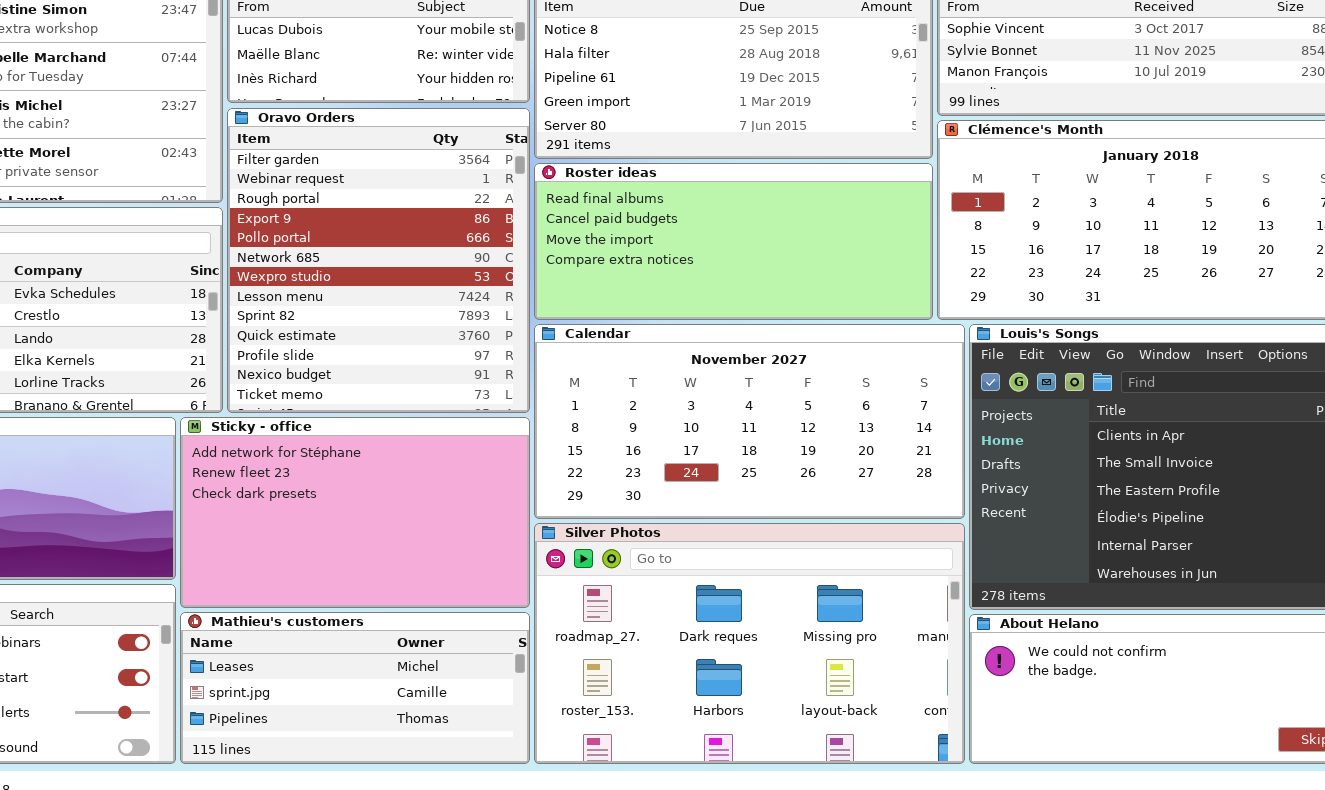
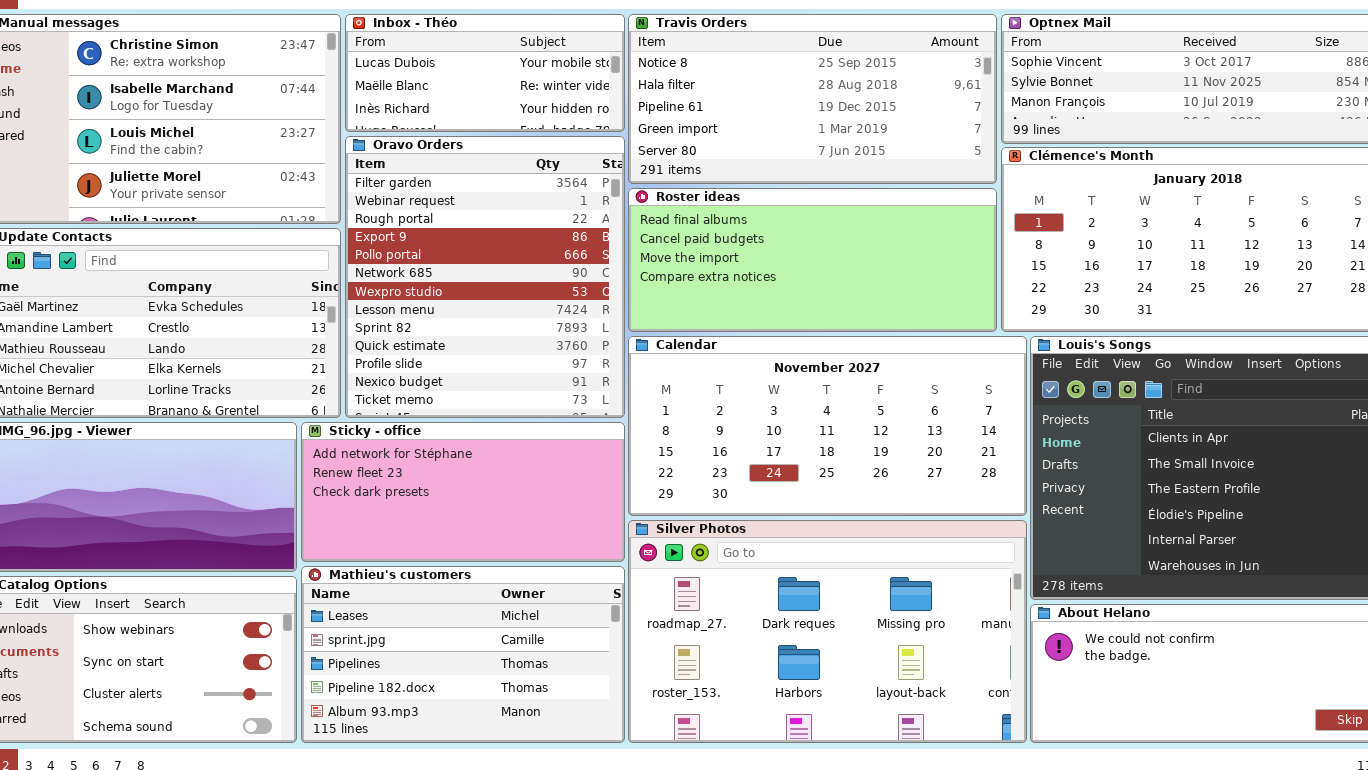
Sticky - office: [180,417,530,608] -> [301,422,625,562], resized
Mathieu's customers: [180,612,530,764] -> [301,566,625,743], resized

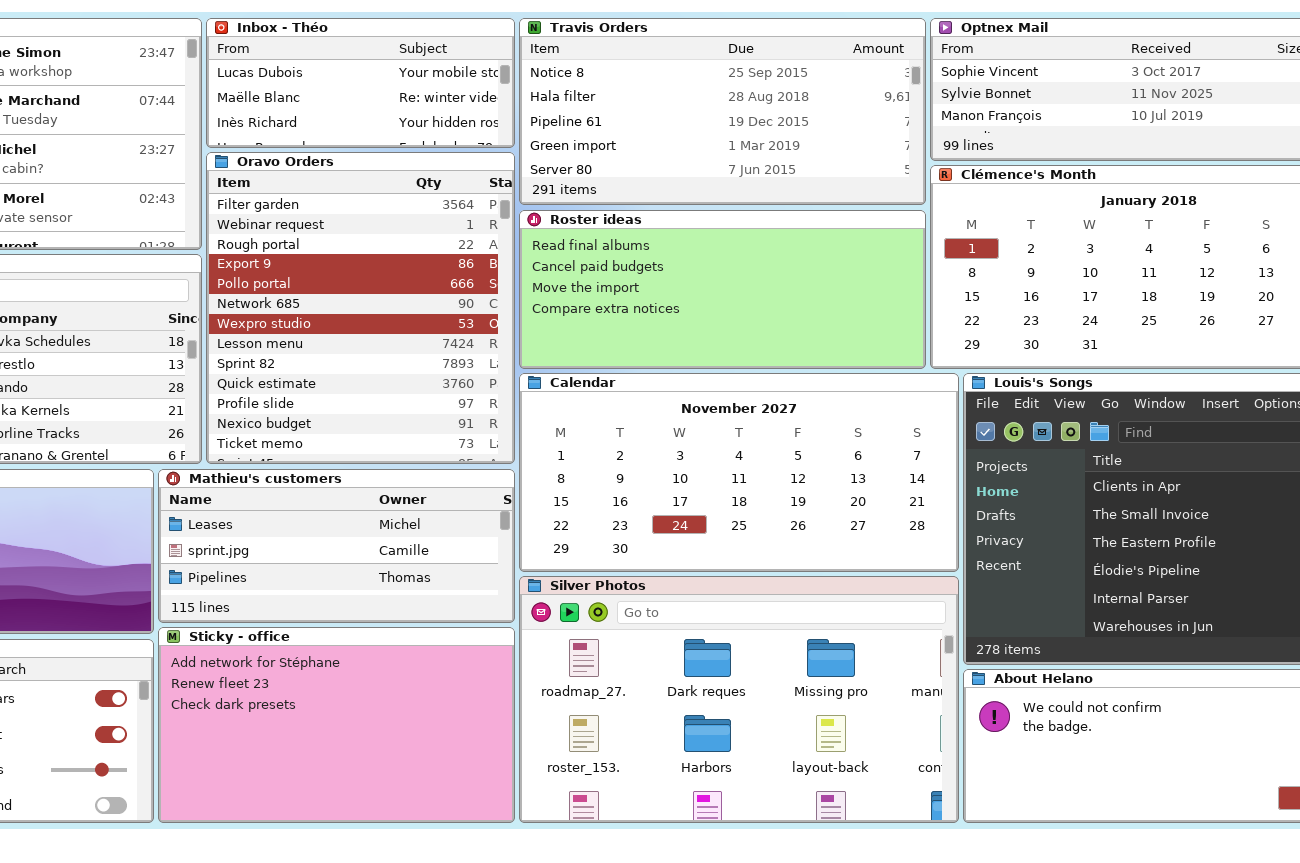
Sticky - office: [301,422,625,562] -> [158,627,515,823], moved, resized
Mathieu's customers: [301,566,625,743] -> [158,469,515,623], moved, resized

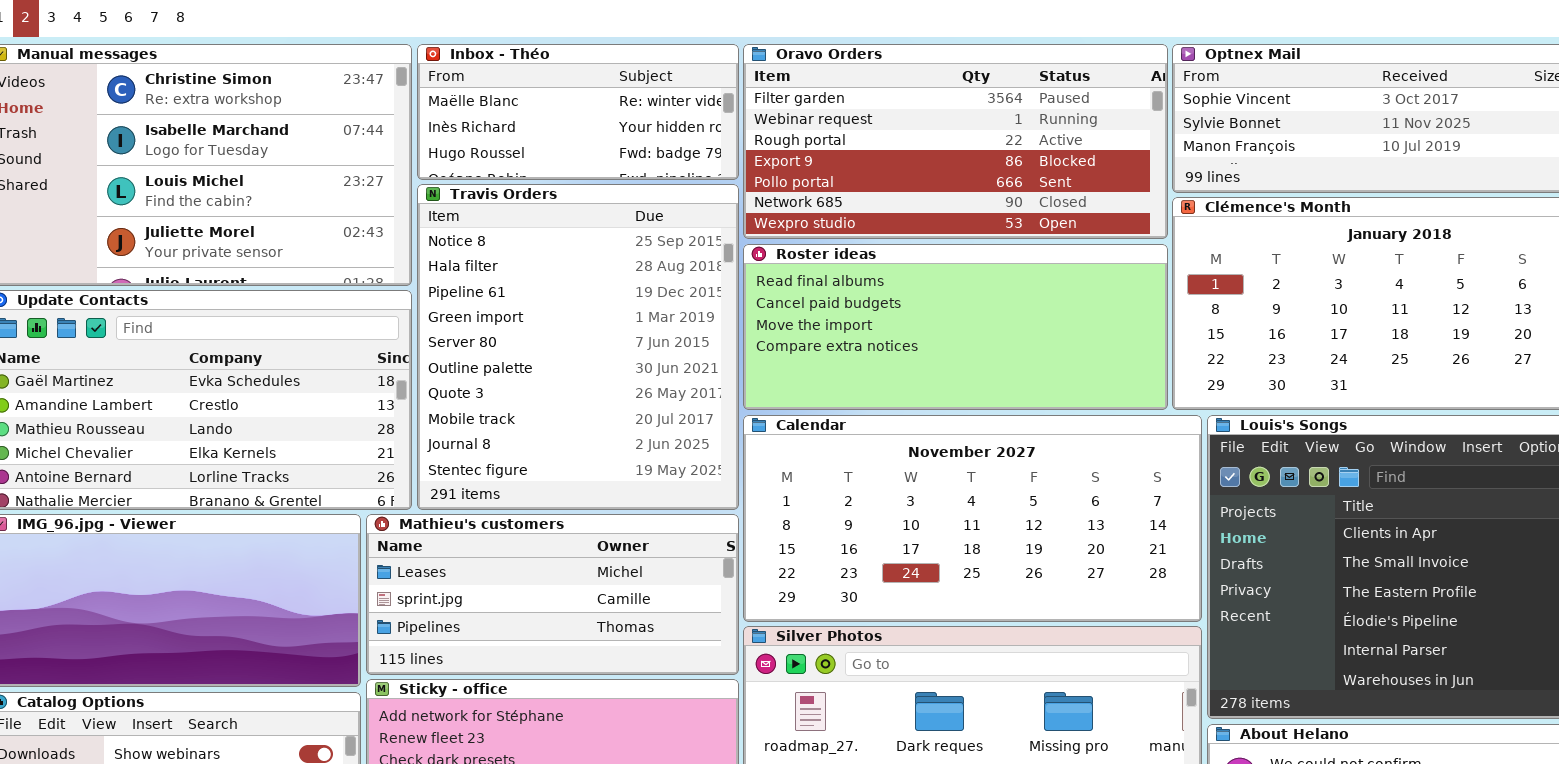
Inbox - Théo: [206,18,515,148] -> [417,44,739,180], scrolled down 1 row
Travis Orders: [519,18,926,205] -> [417,184,739,510], moved, resized
Oravo Orders: [206,152,515,464] -> [743,44,1168,239], moved, resized

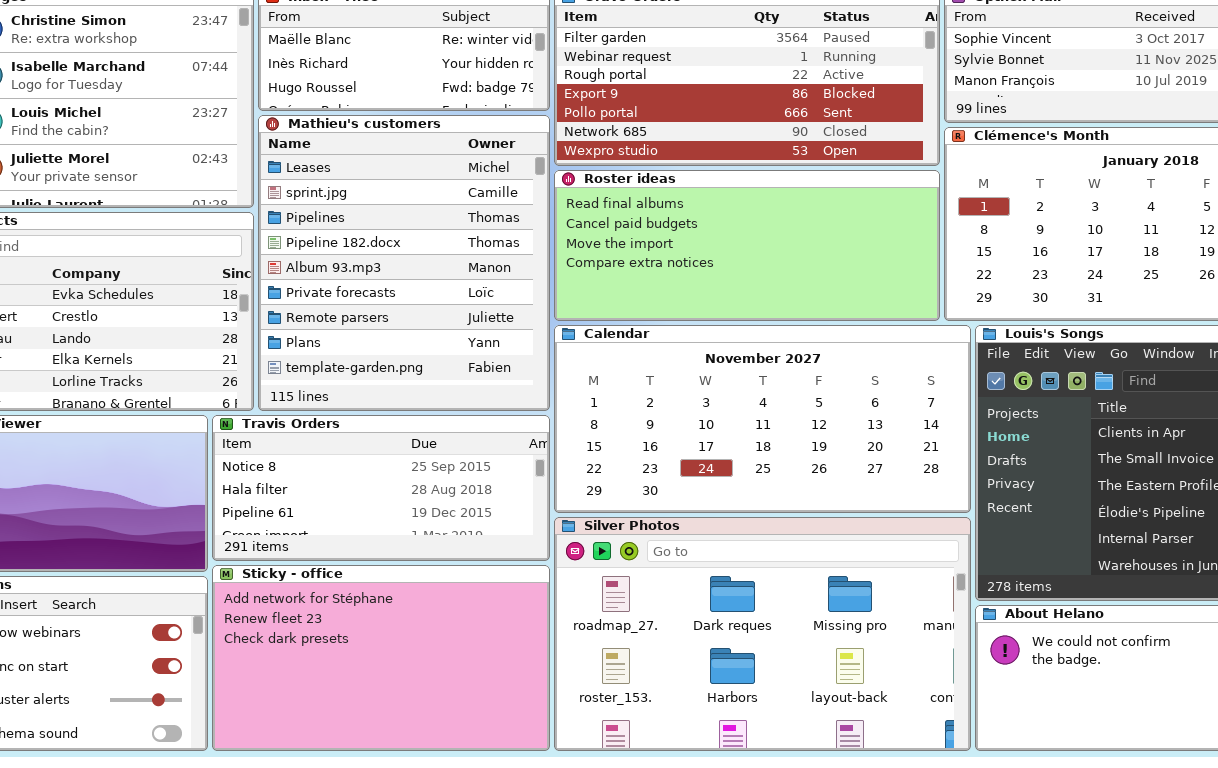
Travis Orders: [417,184,739,510] -> [212,415,550,561], moved, resized
Mathieu's customers: [366,514,739,675] -> [258,115,550,411], moved, resized

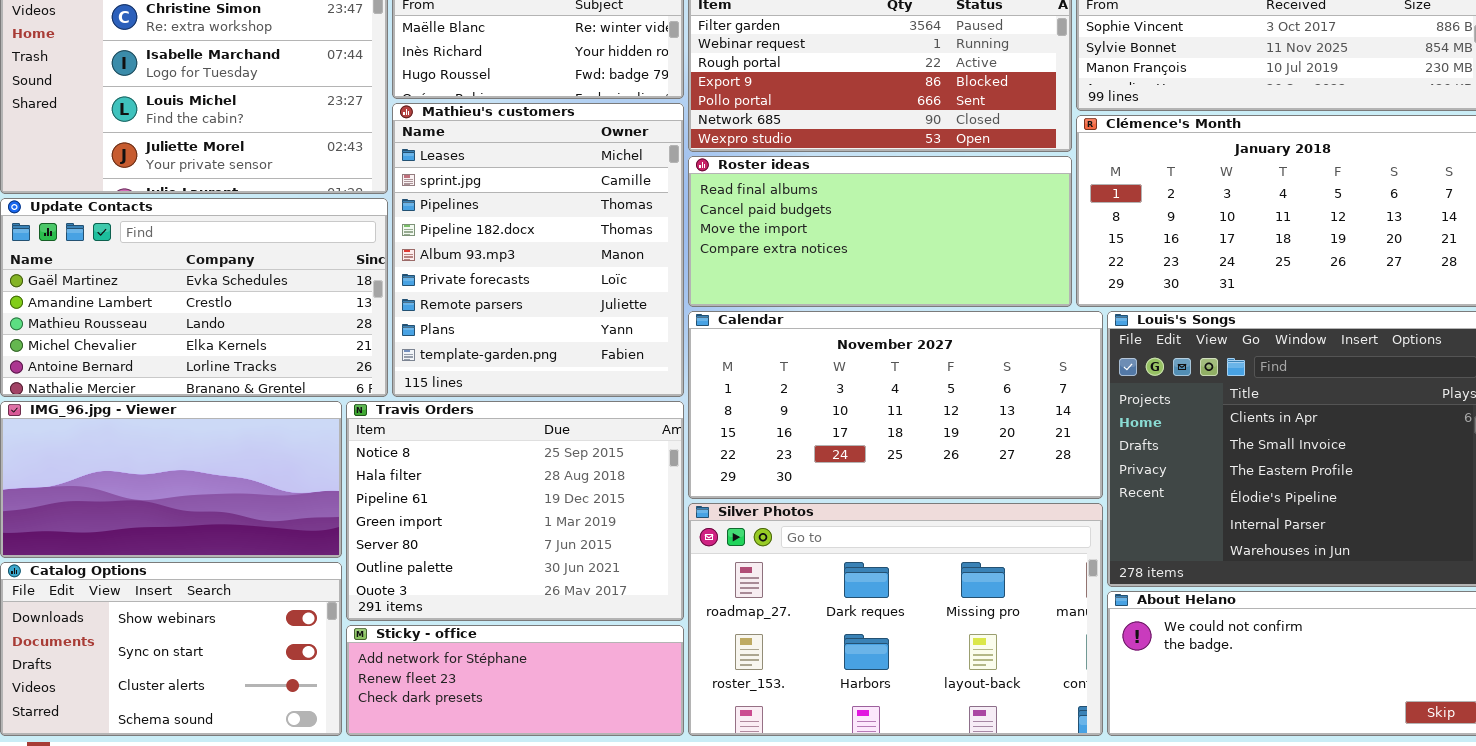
Travis Orders: [212,415,550,561] -> [346,401,684,621], resized
Sticky - office: [212,565,550,751] -> [346,625,684,736], resized

